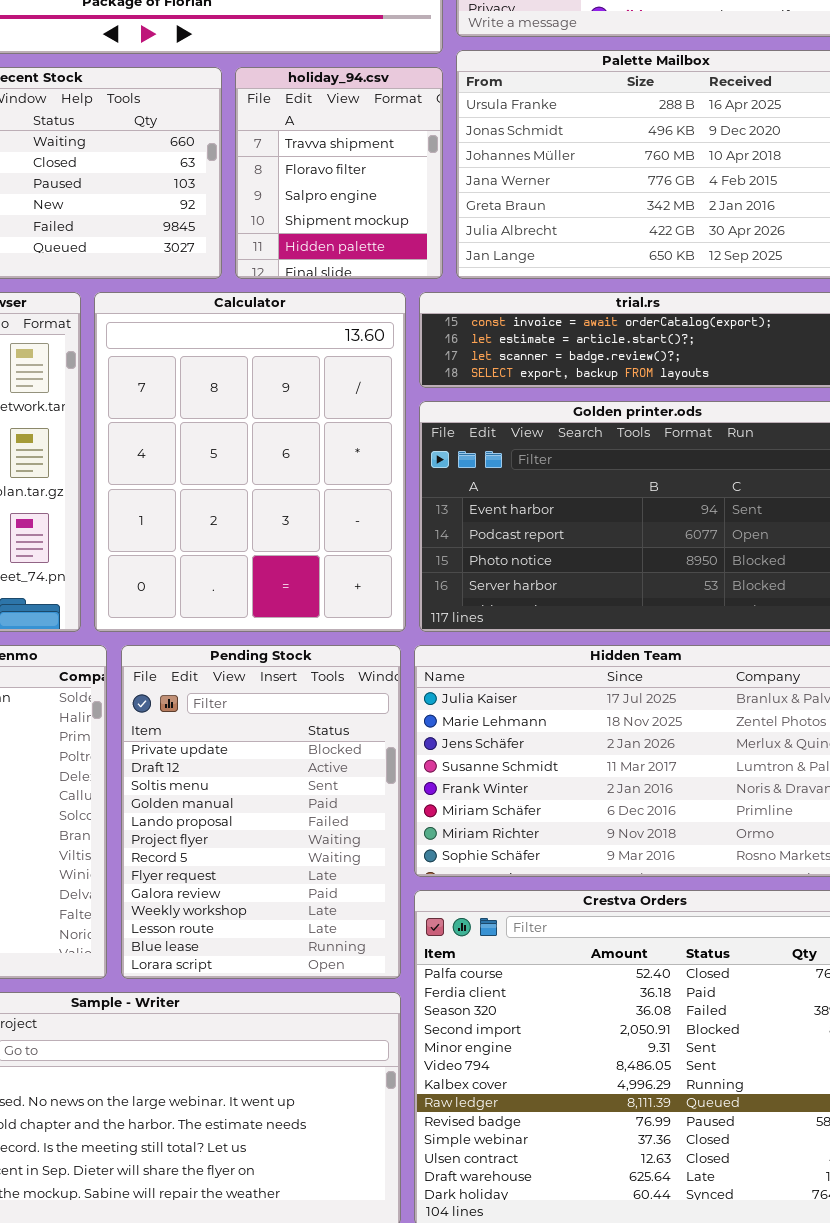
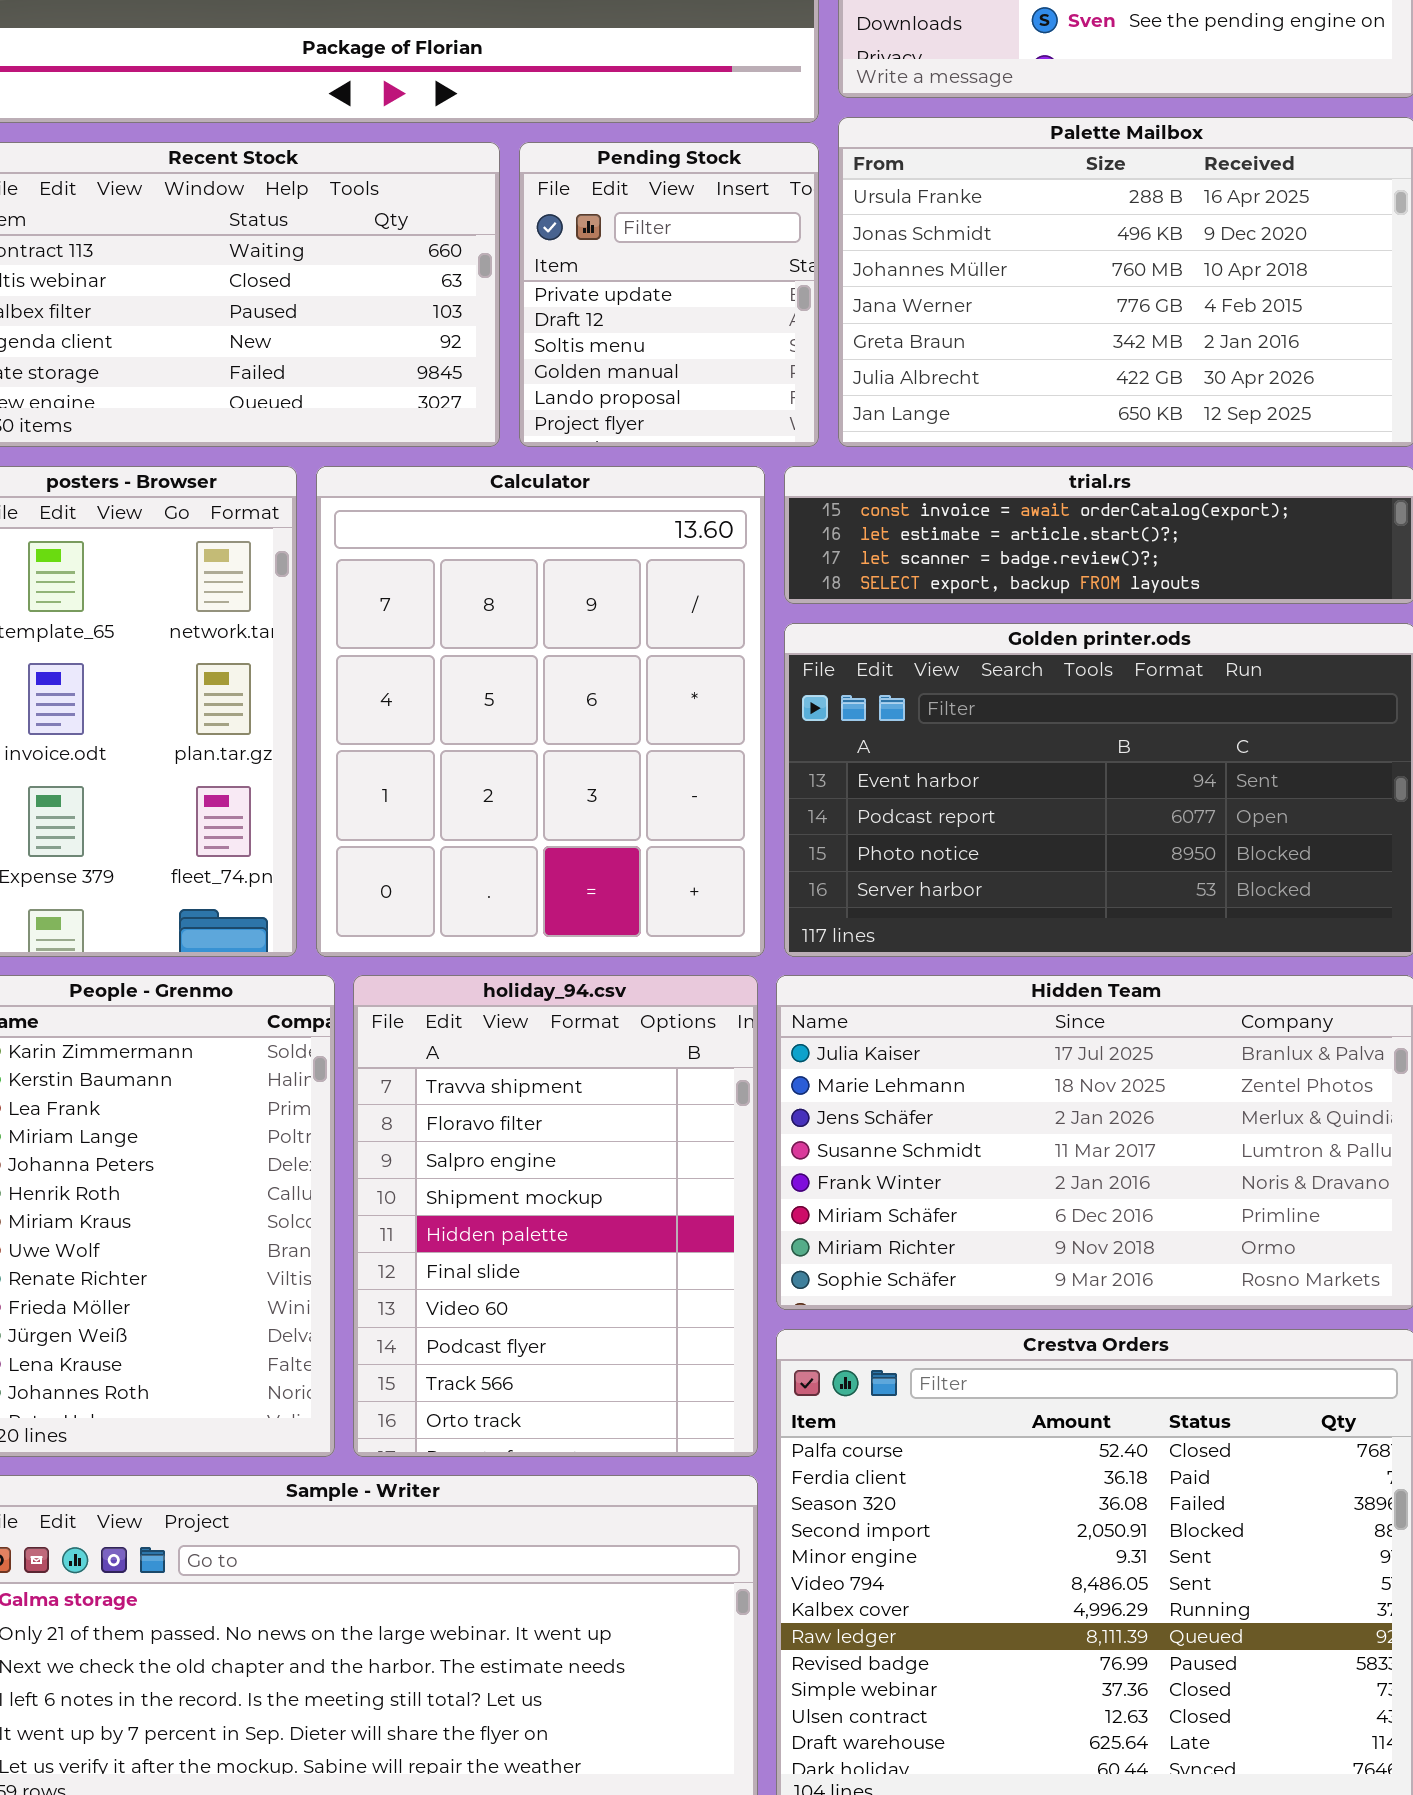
holiday_94.csv: [235,67,443,279] -> [353,975,758,1457], moved, resized
Pending Stock: [121,645,401,979] -> [519,142,819,447], moved, resized

